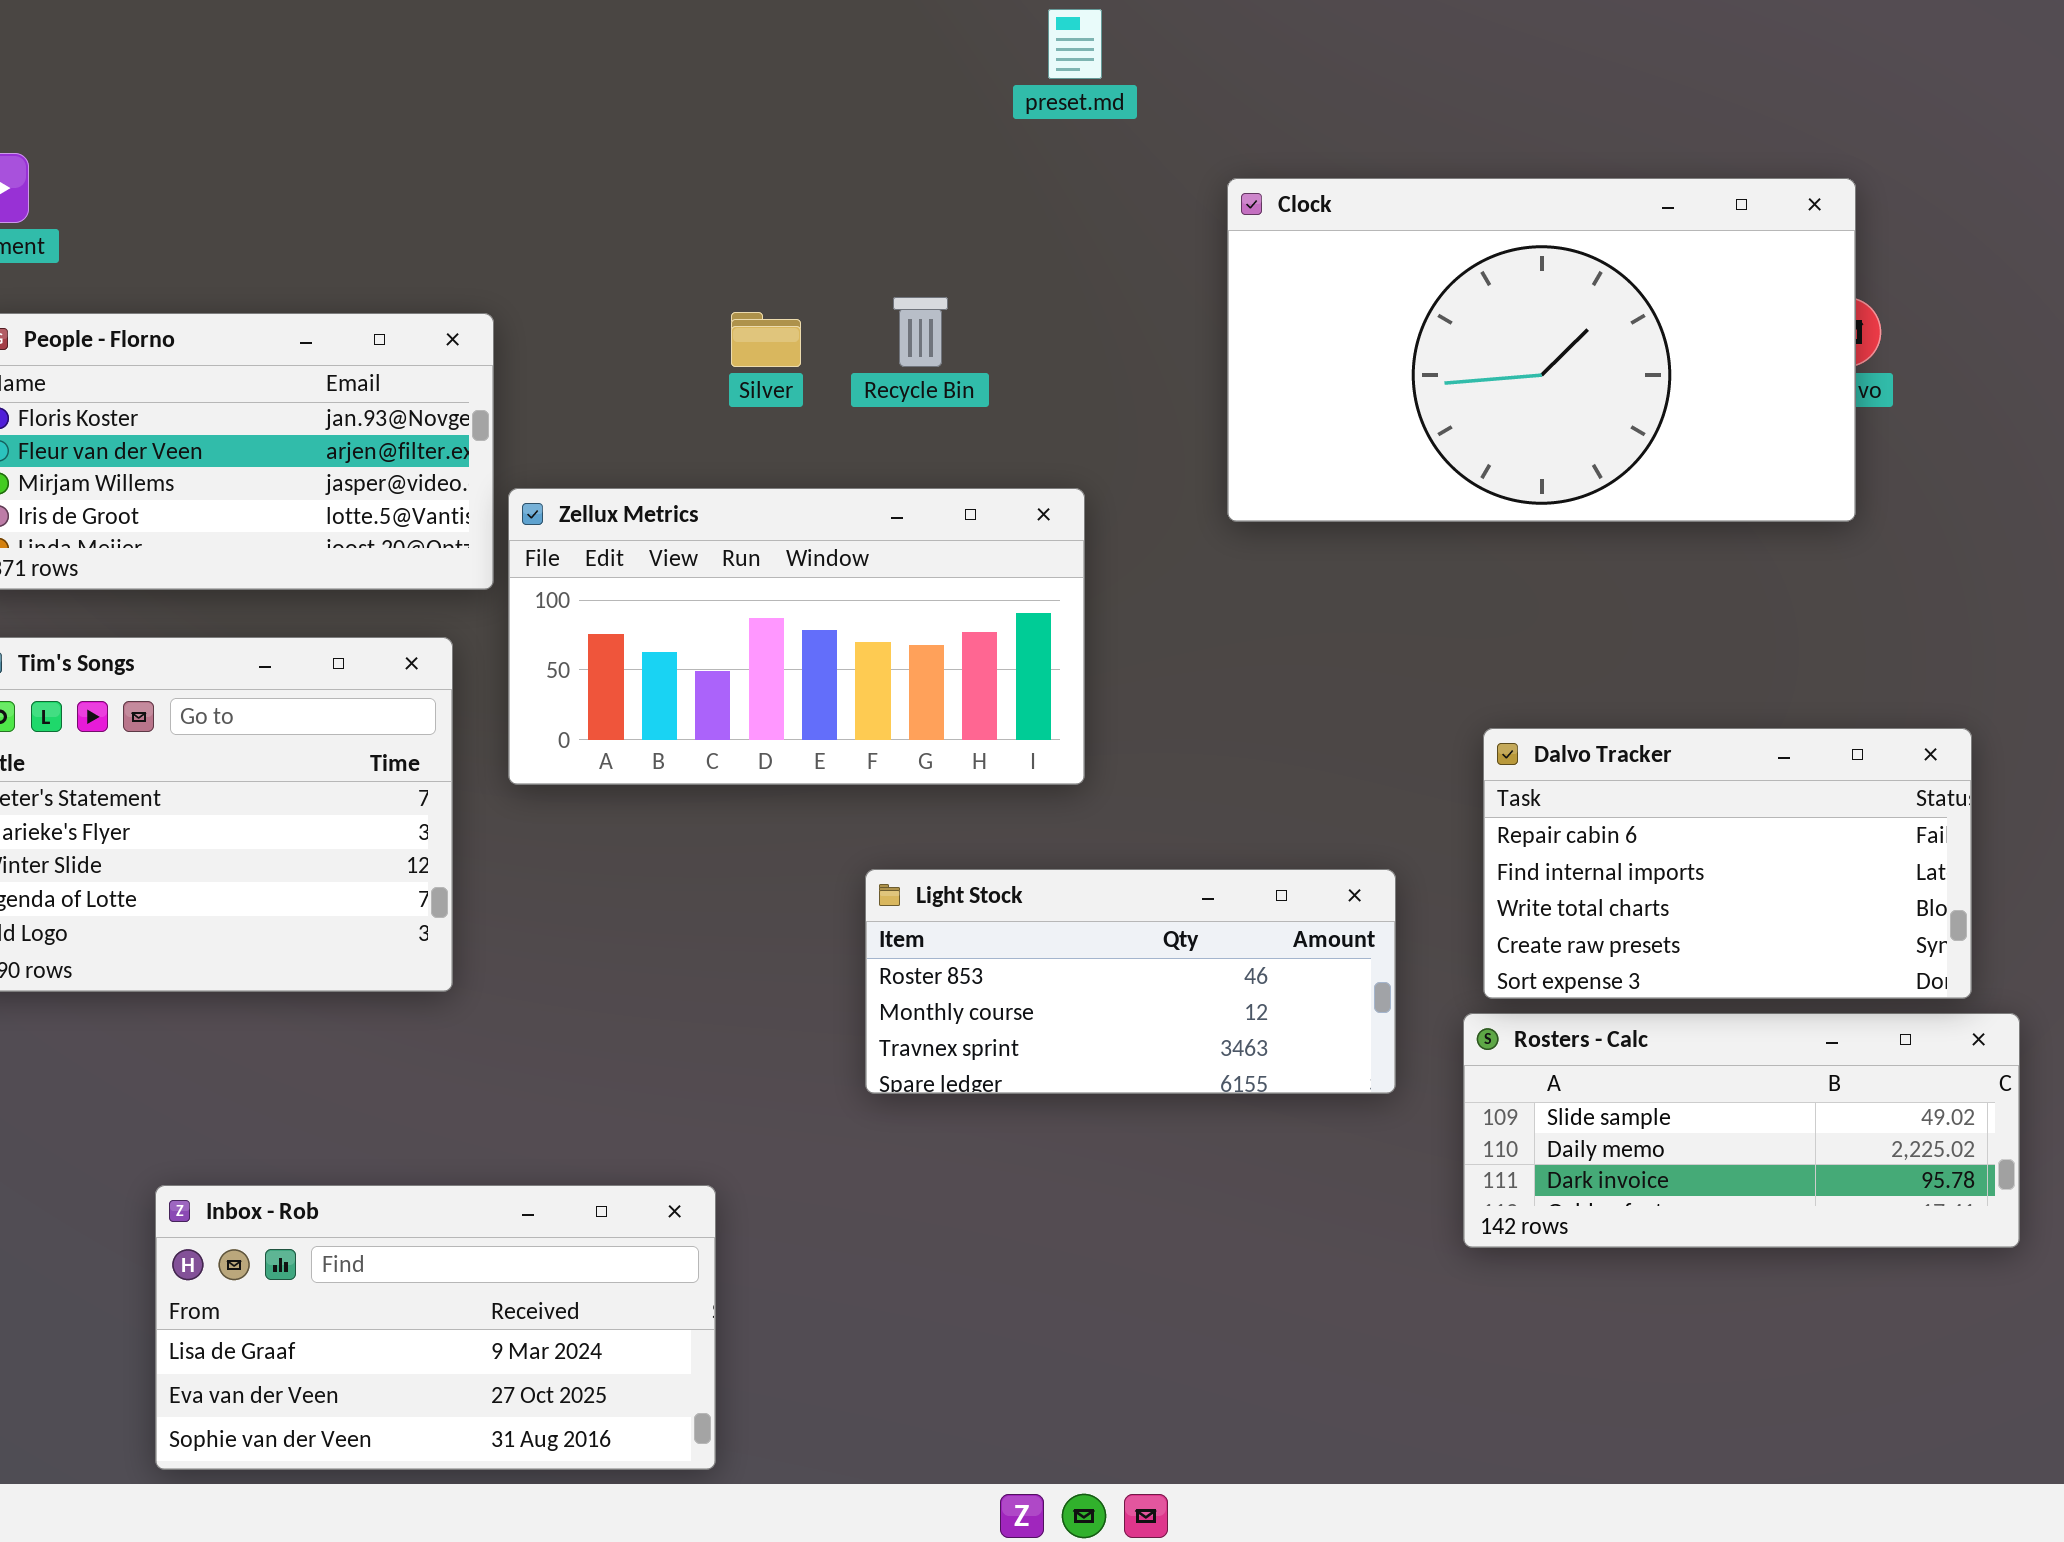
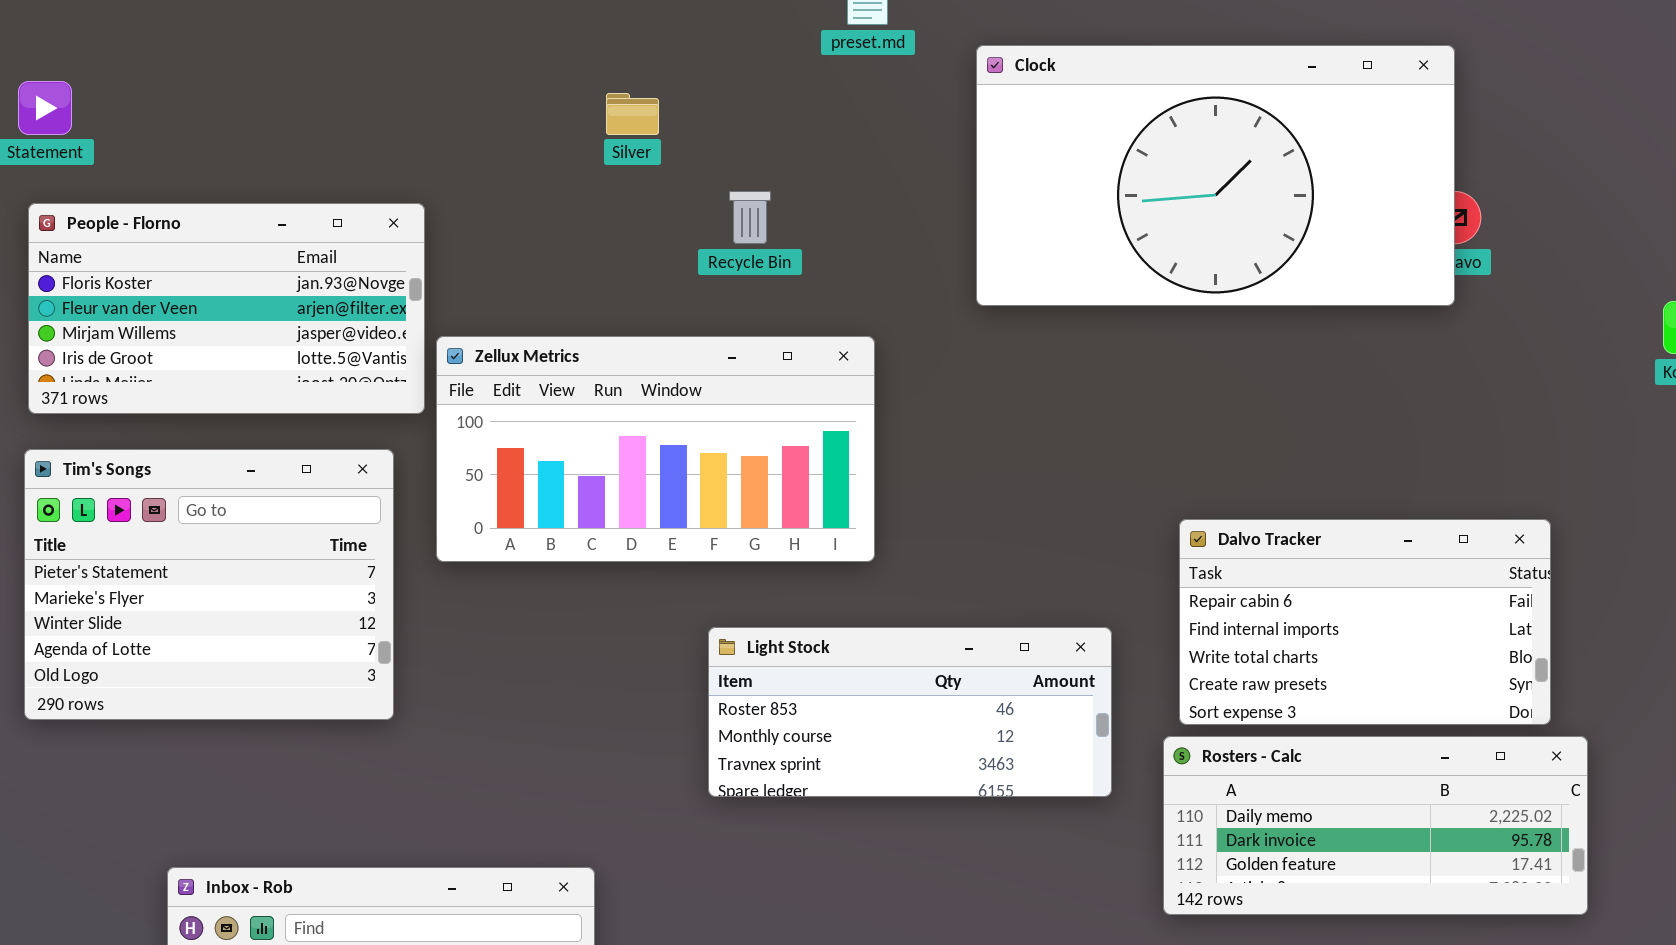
Clock: [1227,178,1856,522] -> [976,45,1455,306], moved
Silver: [731,312,801,367] -> [606,93,659,135], moved
Rosters - Calc: [1463,1013,2020,1248] -> [1163,736,1588,915], scrolled down 1 row

